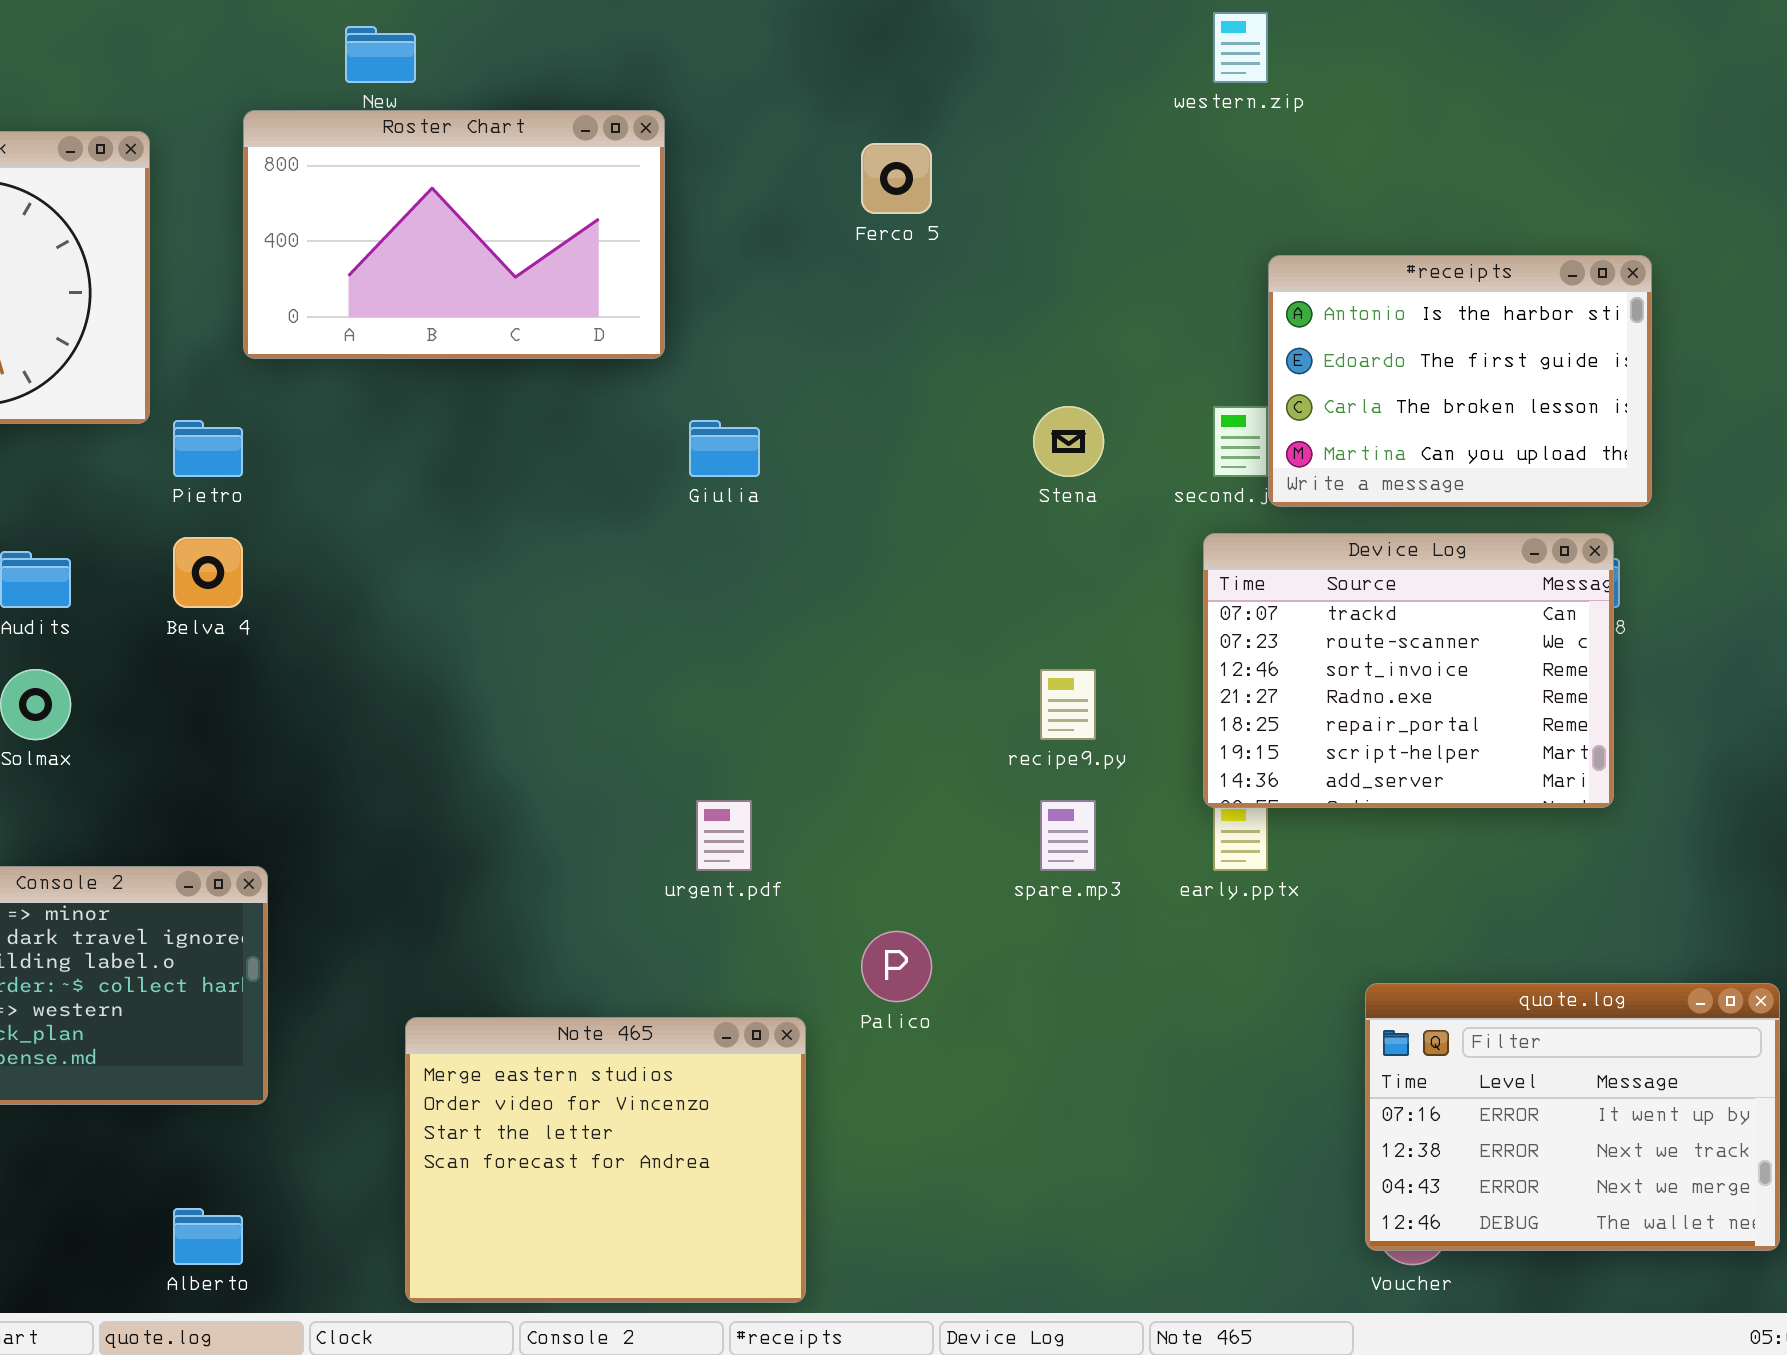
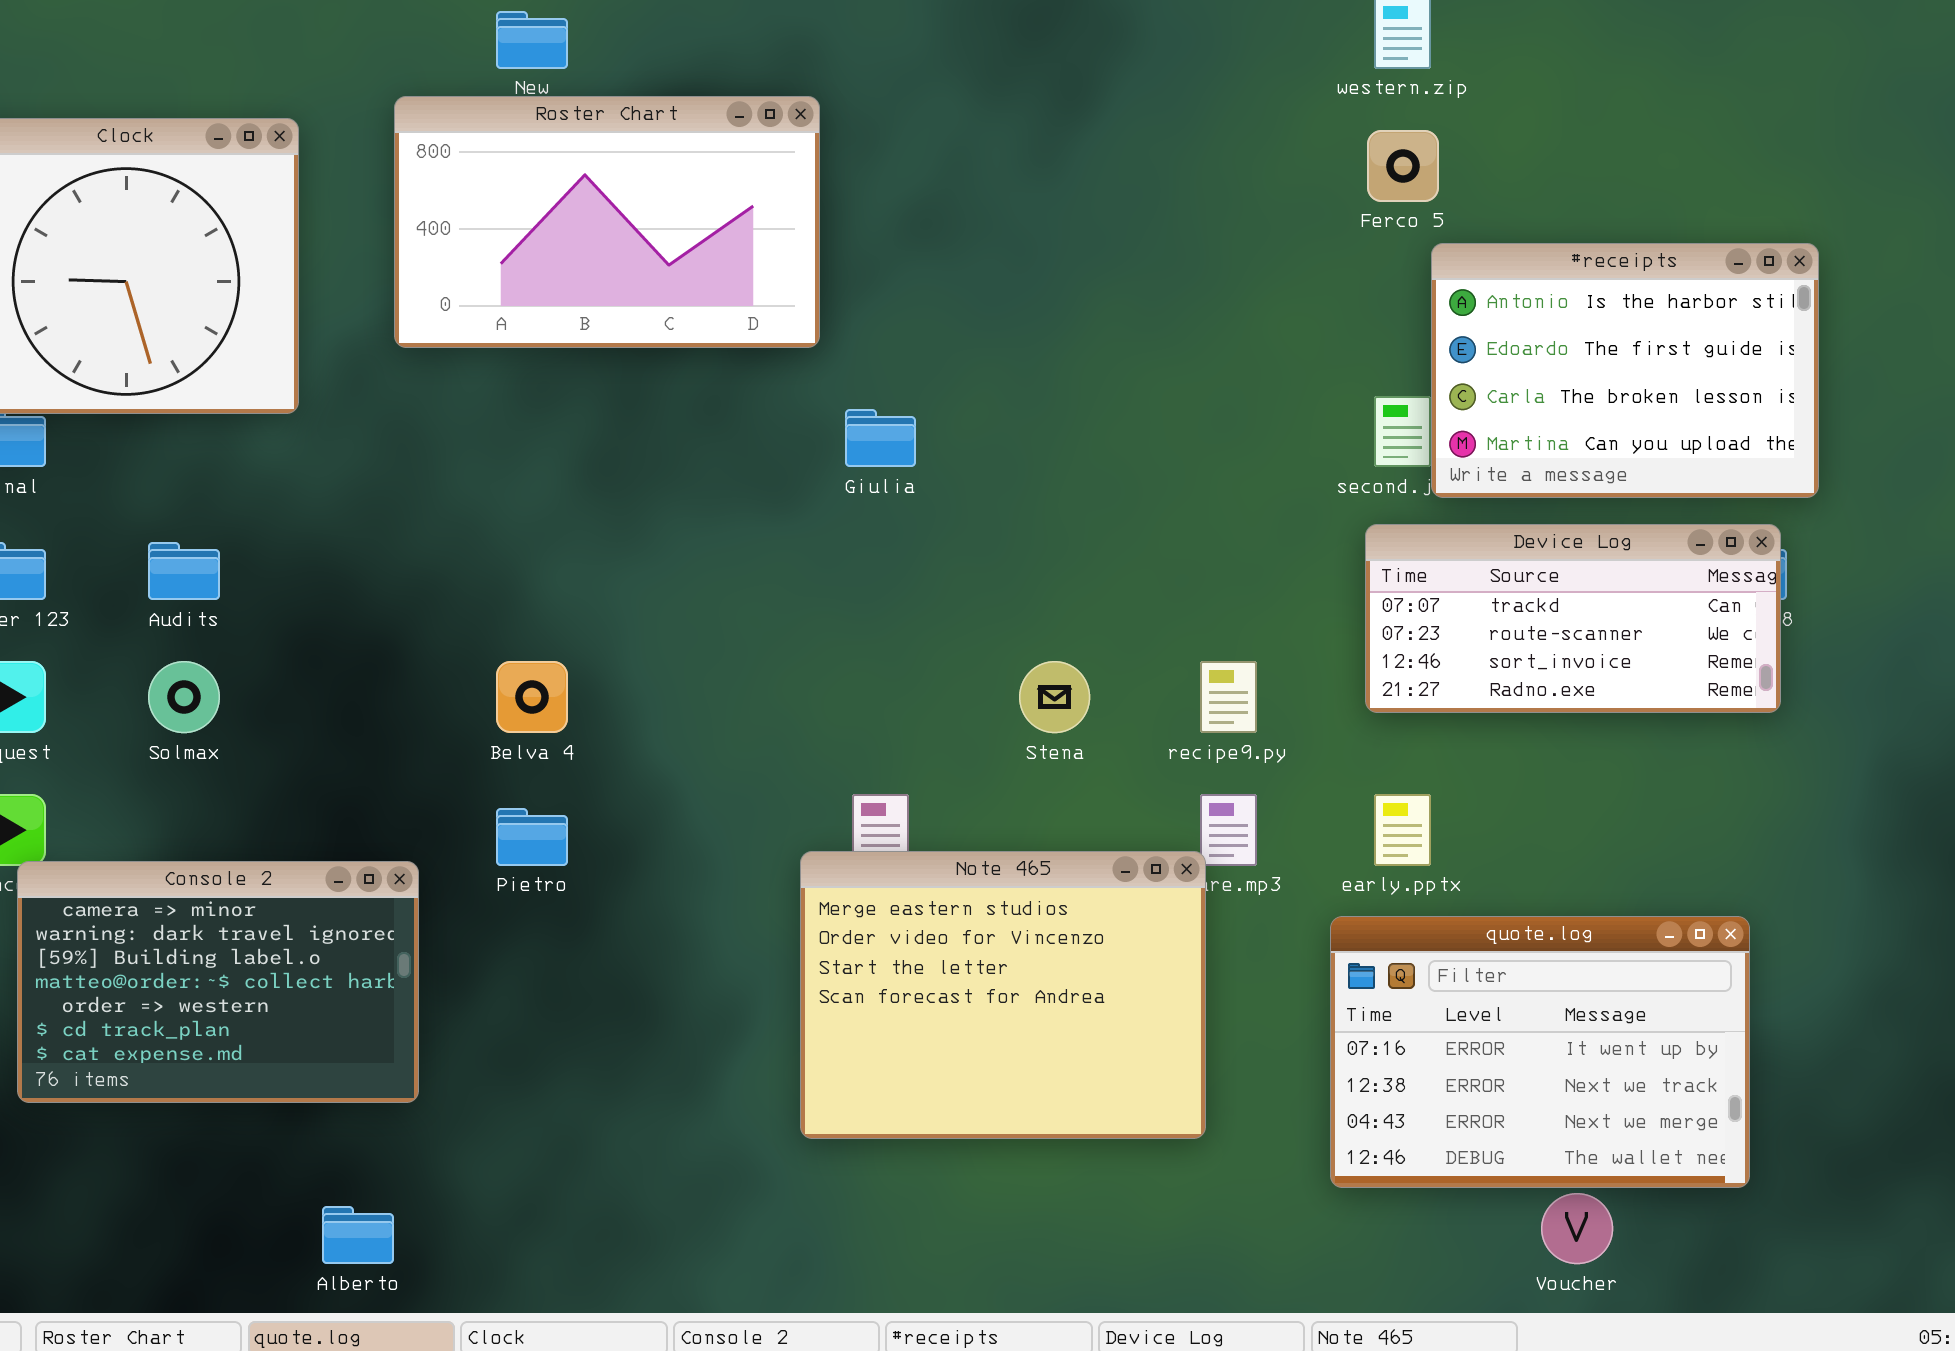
Ferco 5: [861,143,932,214] -> [1367,130,1439,202], moved
Stena: [1033,406,1104,477] -> [1019,661,1090,733], moved
Pietro: [173,420,243,477] -> [496,808,568,866], moved
Device Log: [1203,533,1614,808] -> [1365,524,1781,713], resized
Belva 4: [173,537,243,608] -> [496,661,568,733], moved
quote.log: [1365,983,1780,1251] -> [1330,916,1750,1188], moved
Note 465: [405,1017,806,1303] -> [800,851,1206,1139], moved

